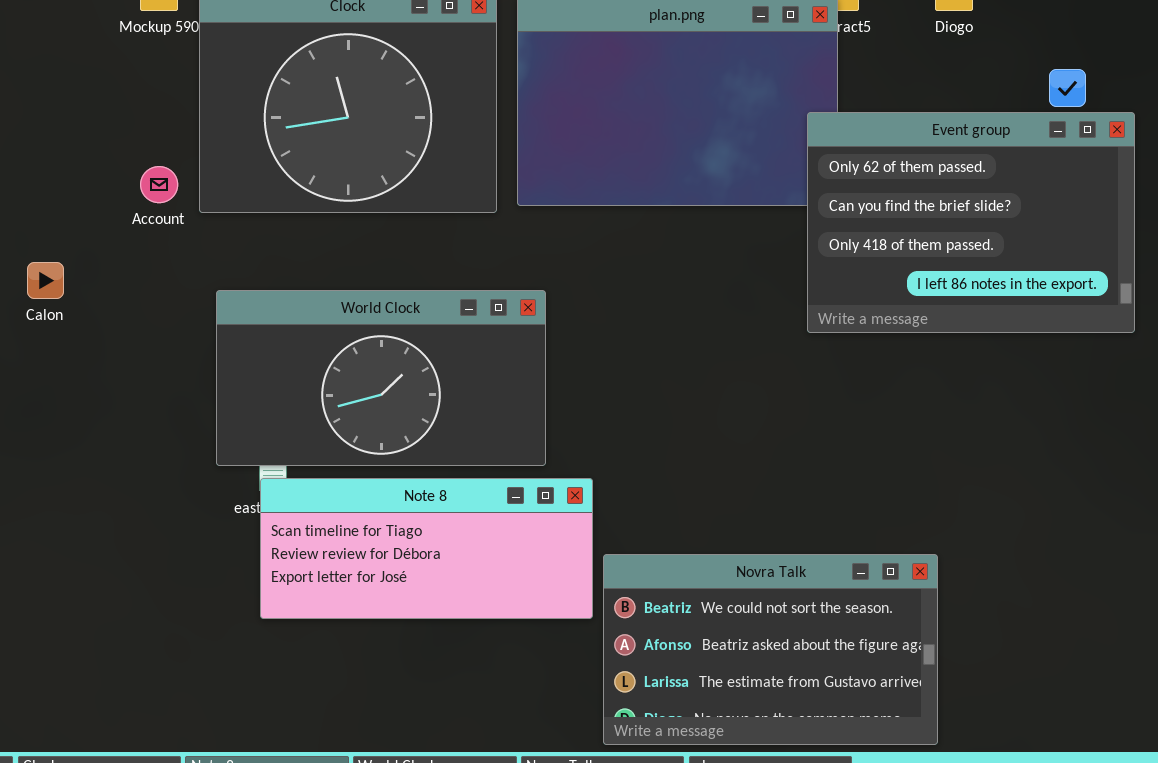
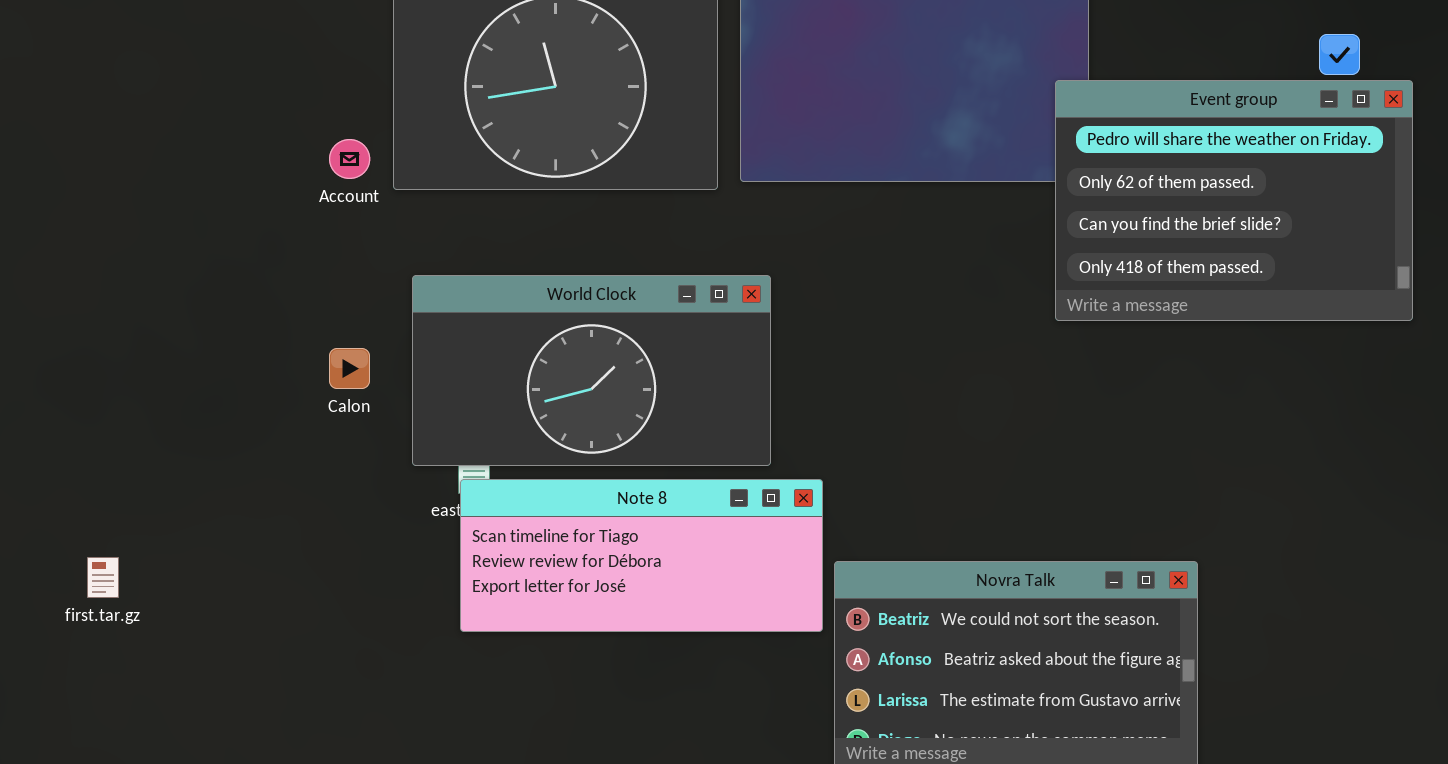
Event group: [807,112,1135,333] -> [1055,80,1413,321], scrolled up 1 row
Calon: [27,262,64,299] -> [329,348,370,389], moved

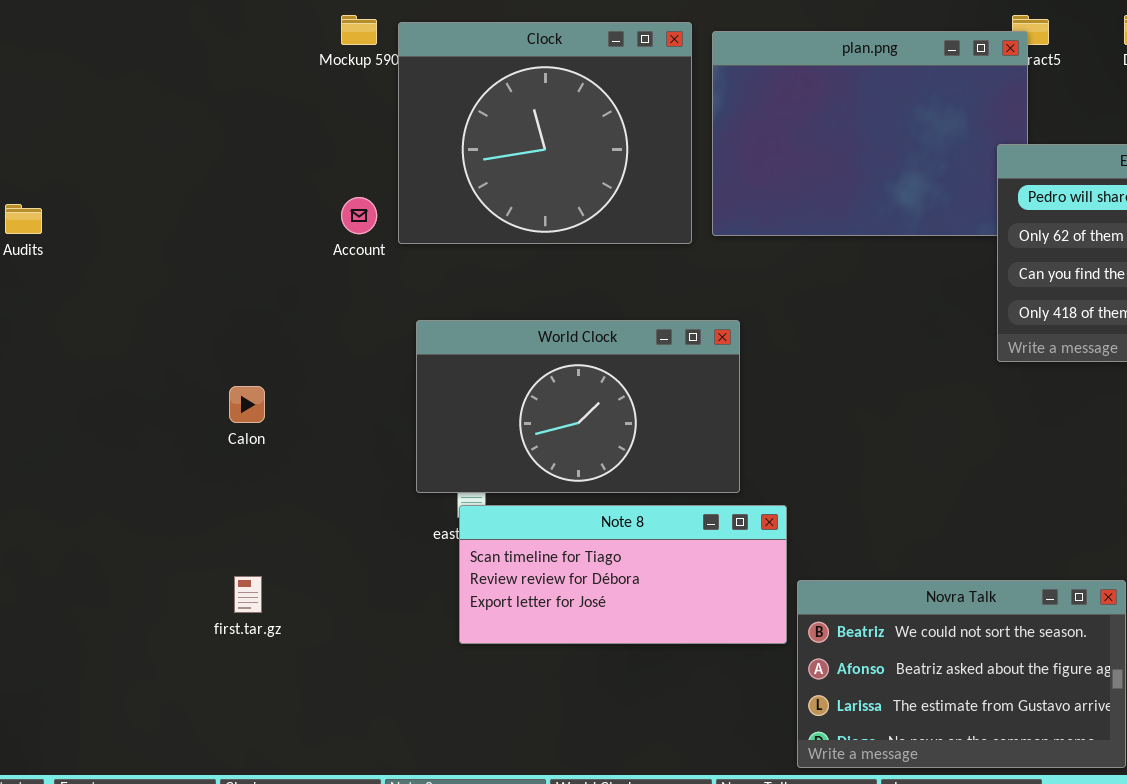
Calon: [329,348,370,389] -> [229,386,265,423], moved
first.tar.gz: [87,557,119,598] -> [234,576,262,613], moved

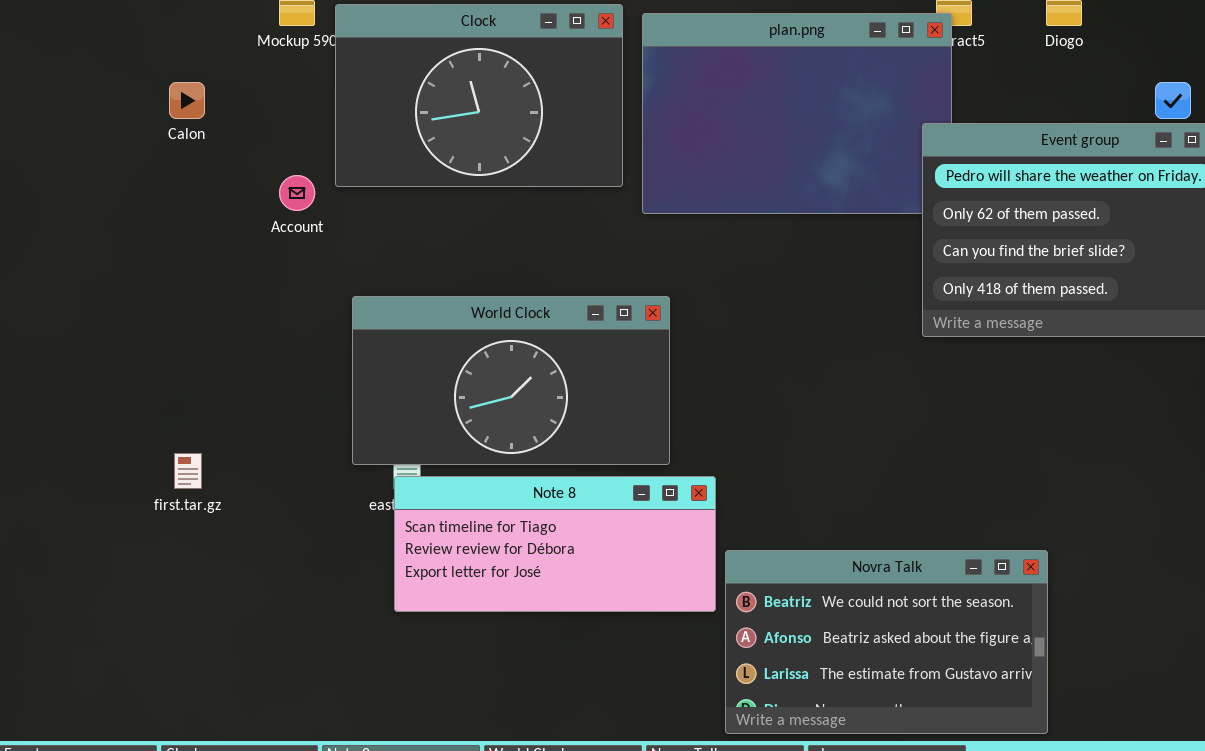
Clock: [398,22,692,244] -> [335,4,623,187], resized
Calon: [229,386,265,423] -> [169,82,205,119], moved
first.tar.gz: [234,576,262,613] -> [174,453,202,489], moved

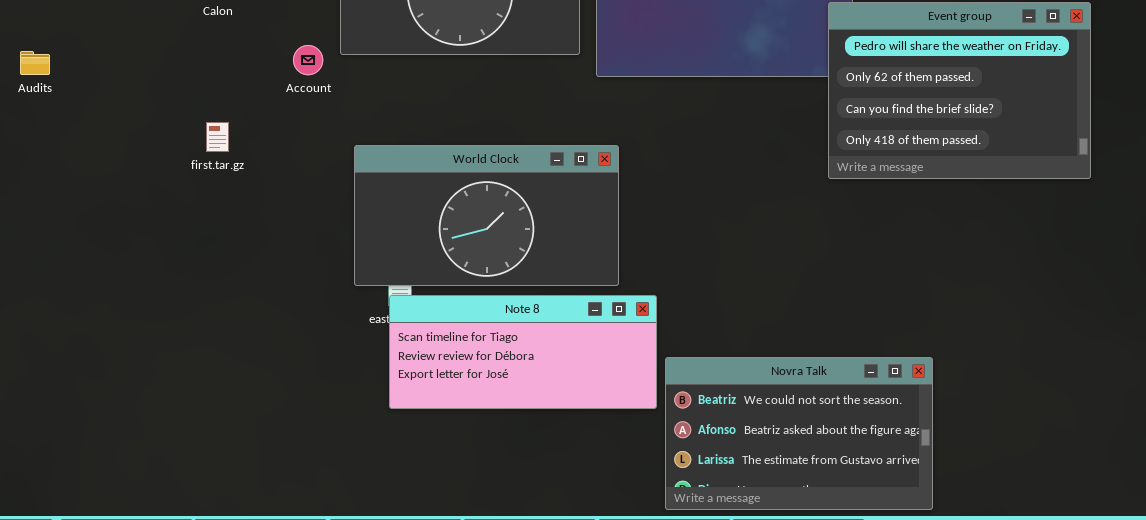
first.tar.gz: [174,453,202,489] -> [206,122,229,152], moved

